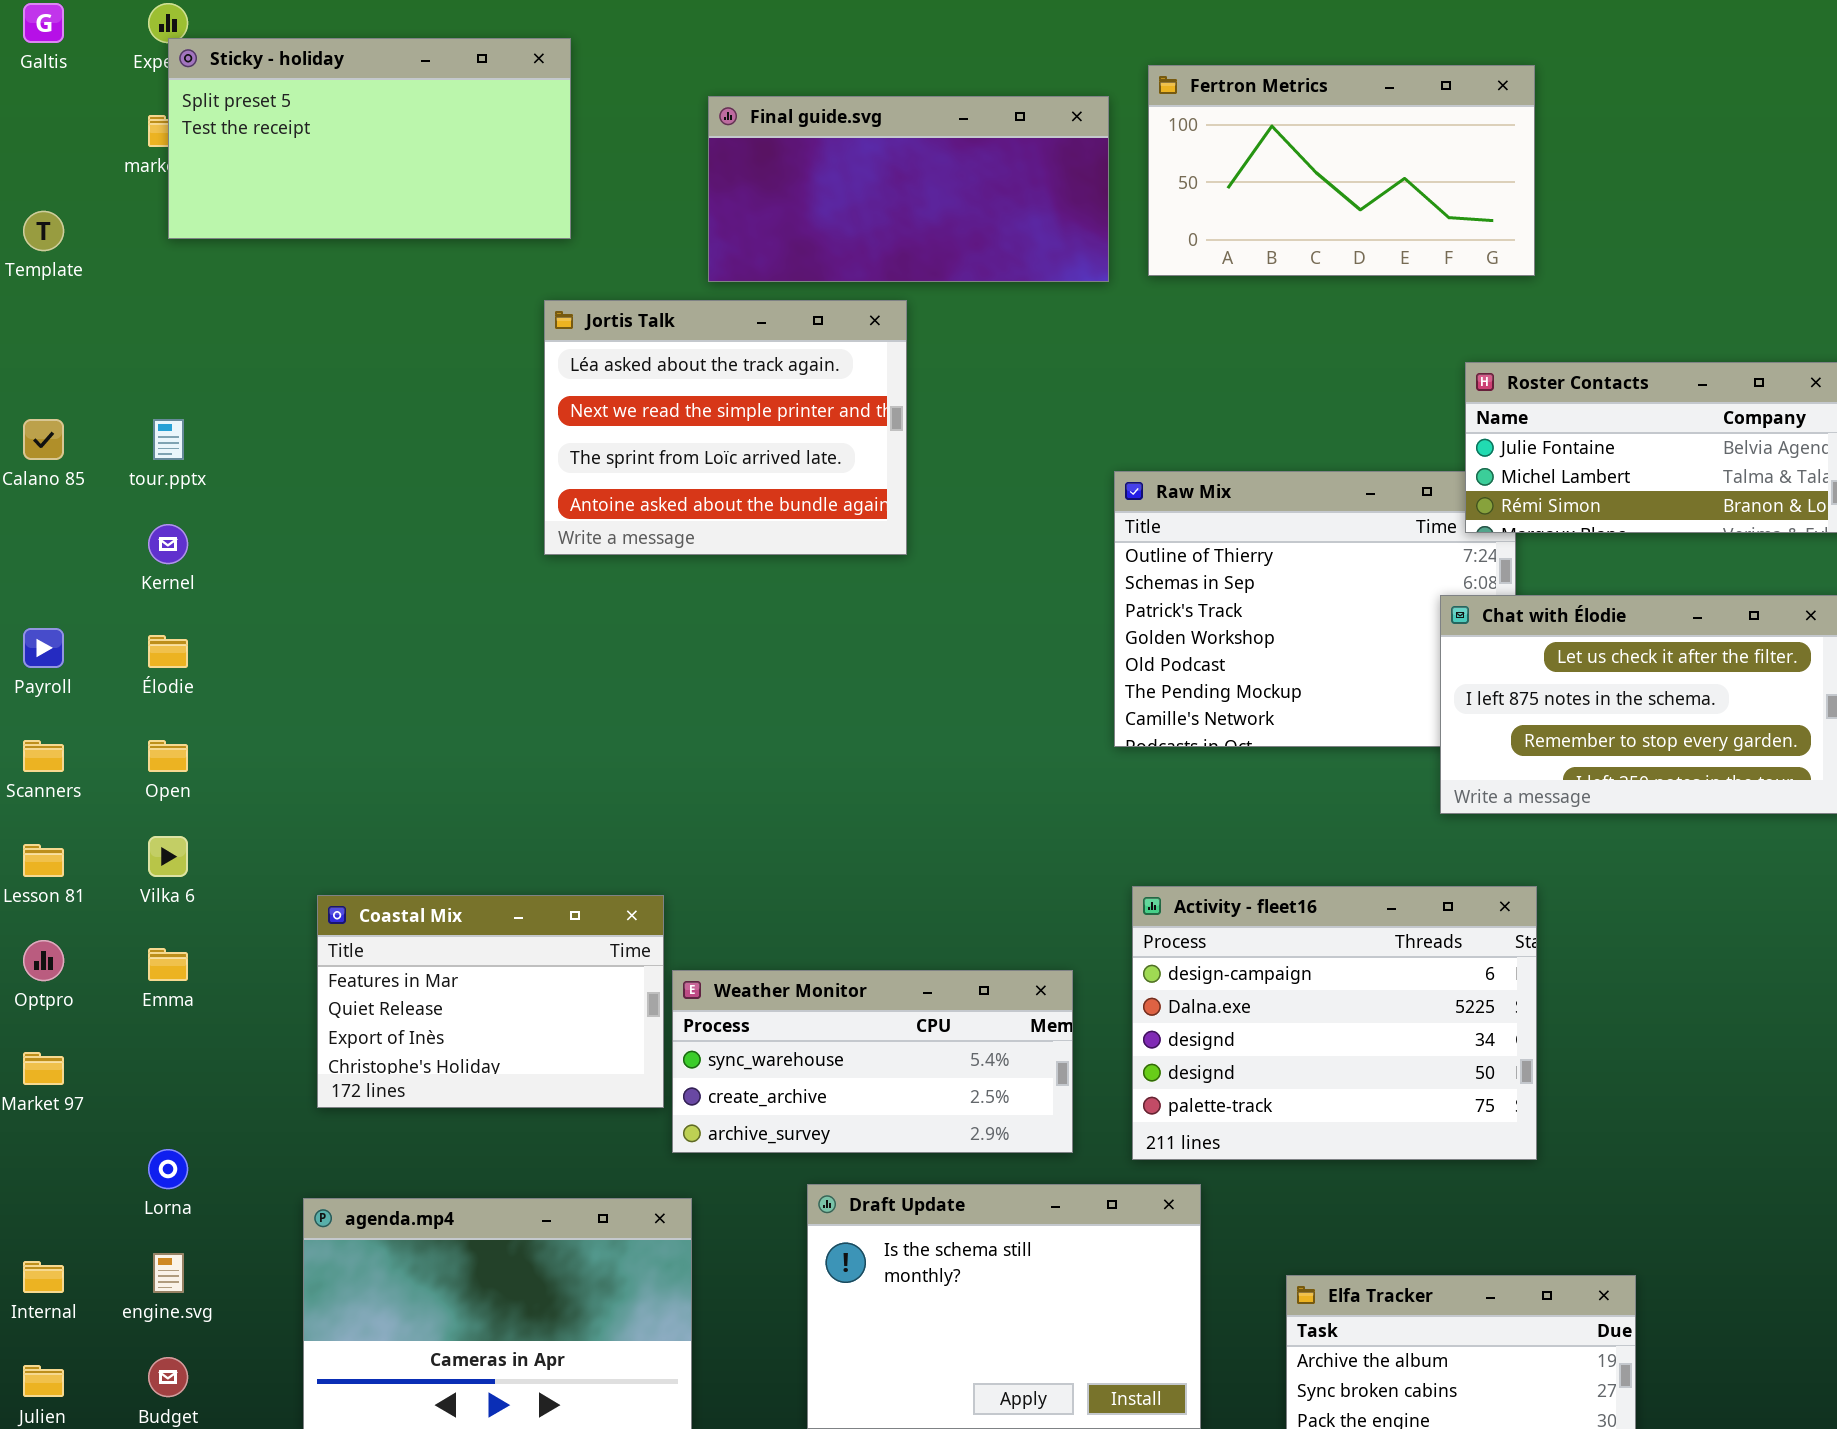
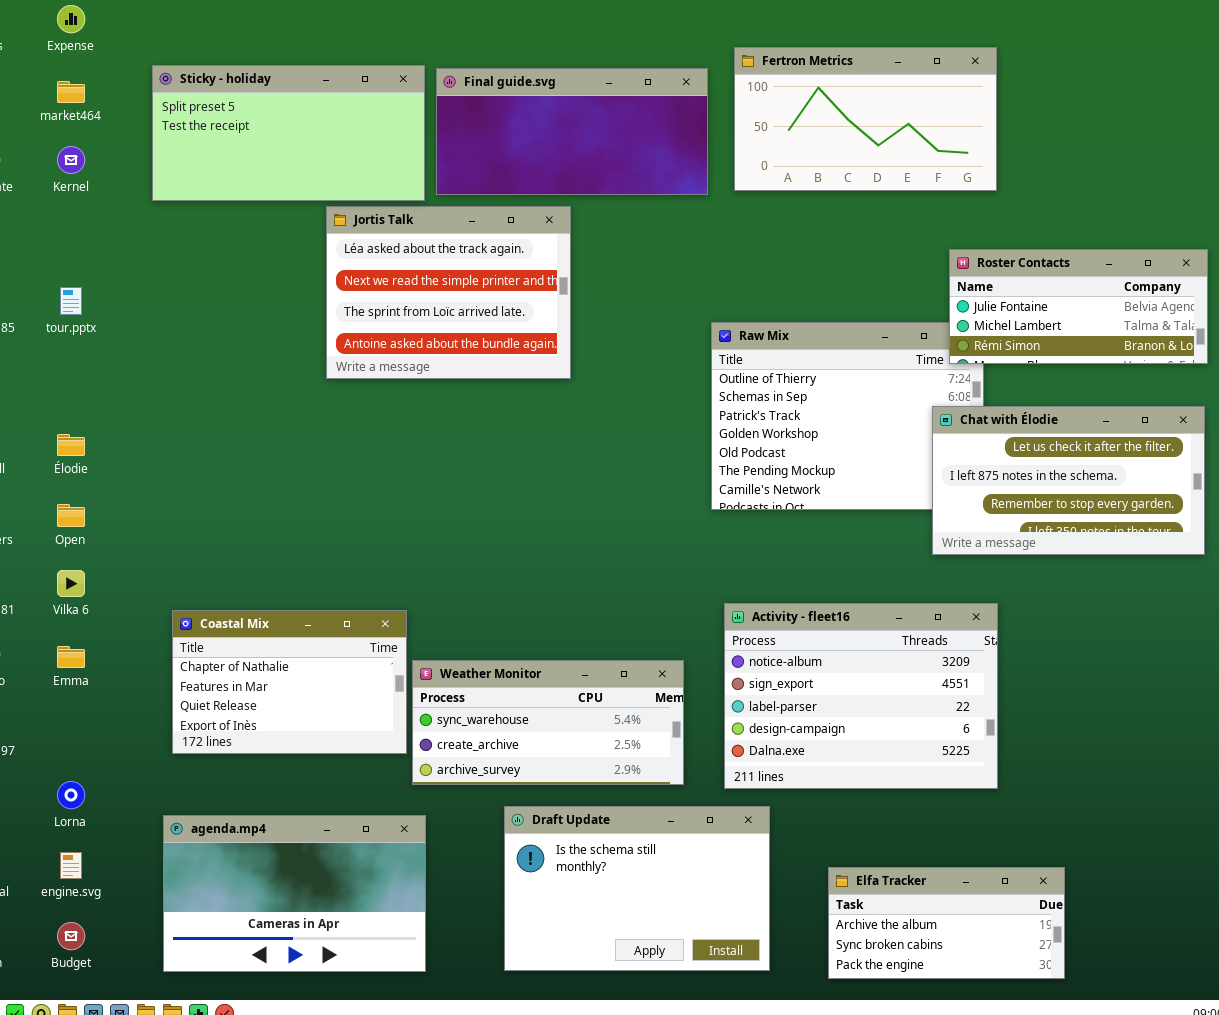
Sticky - holiday: [168,38,571,239] -> [152,65,425,201], moved
Kernel: [148,524,188,564] -> [57,146,85,174], moved
Activity - fleet16: [1132,886,1537,1160] -> [724,603,998,789], scrolled up 3 rows
Coastal Mix: [317,895,664,1108] -> [172,610,407,754], scrolled up 1 row

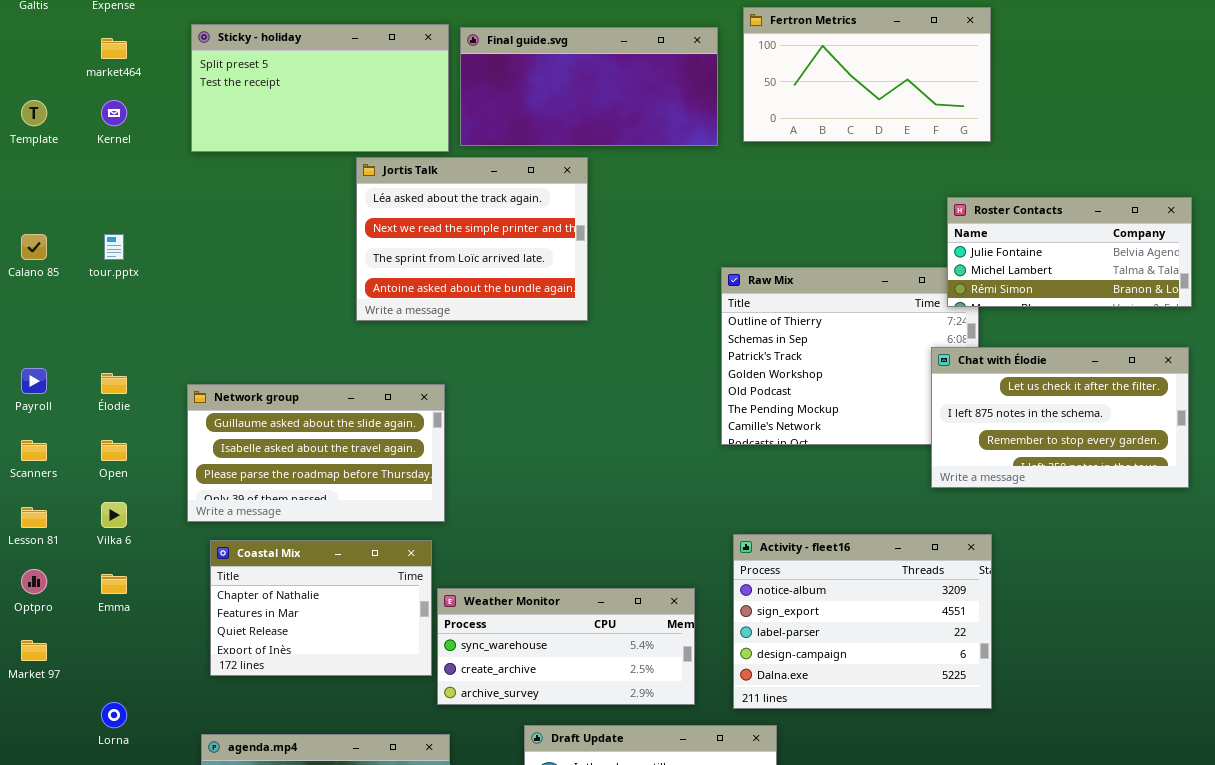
Network group: none -> [187,384,445,522], opened

